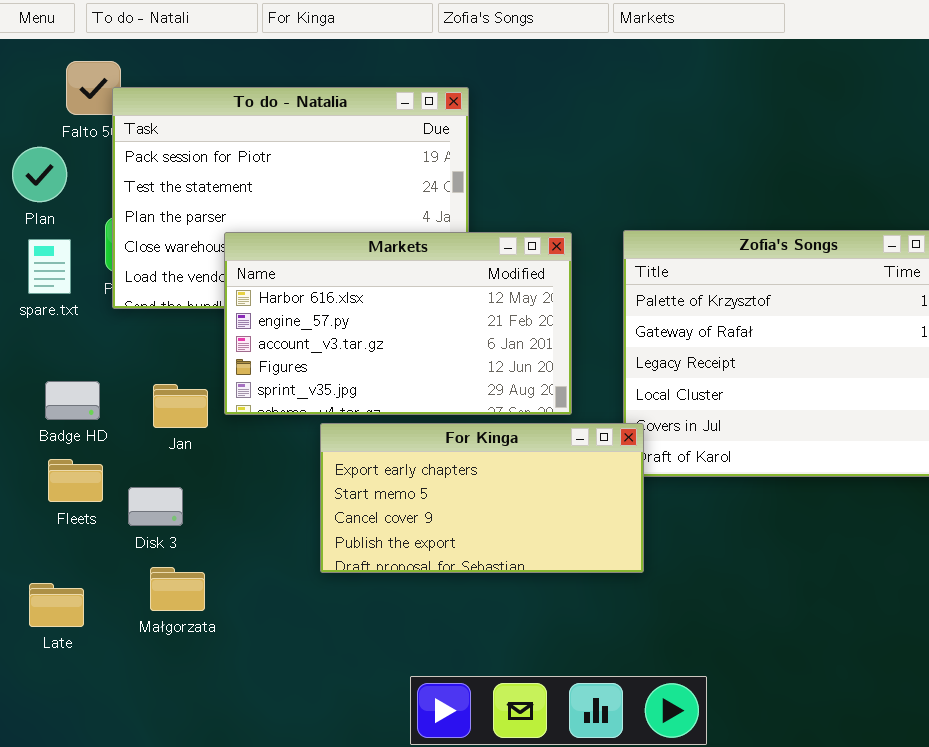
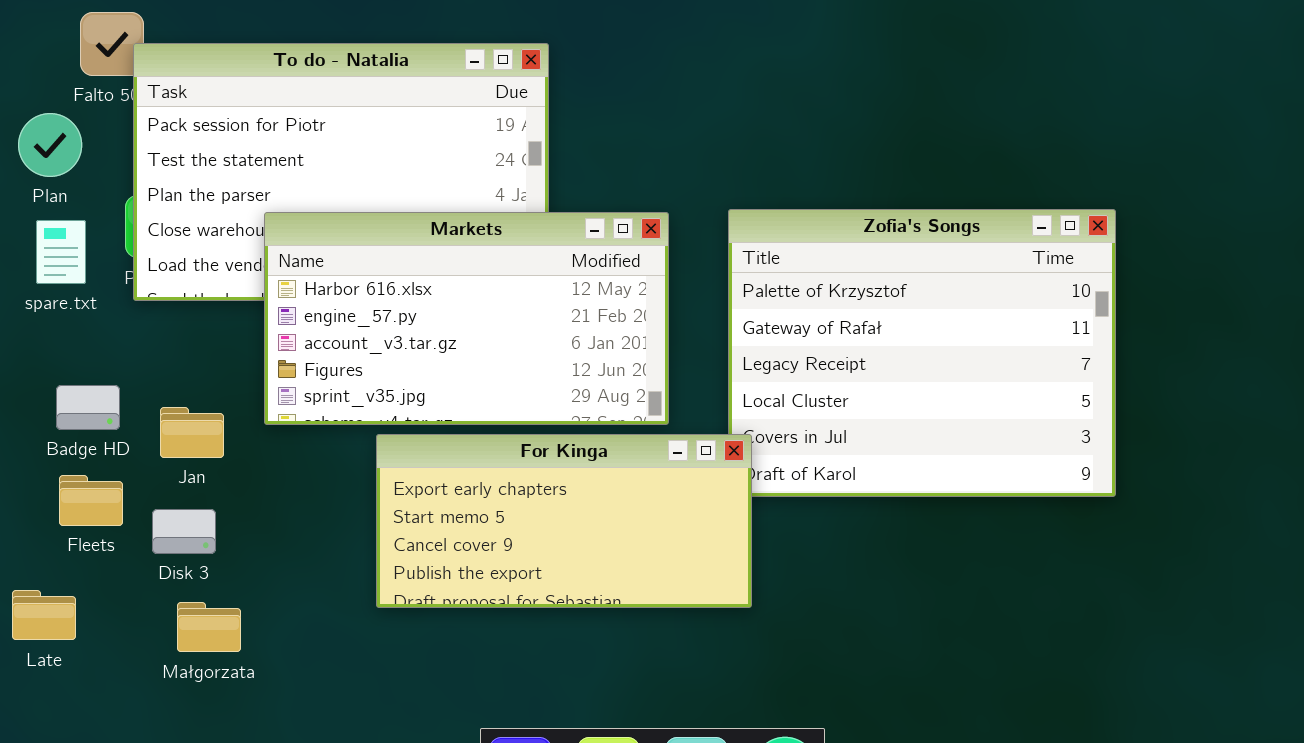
Jan: [153,384,208,428] -> [160,407,224,458], moved
Late: [29,583,84,627] -> [12,590,76,640], moved

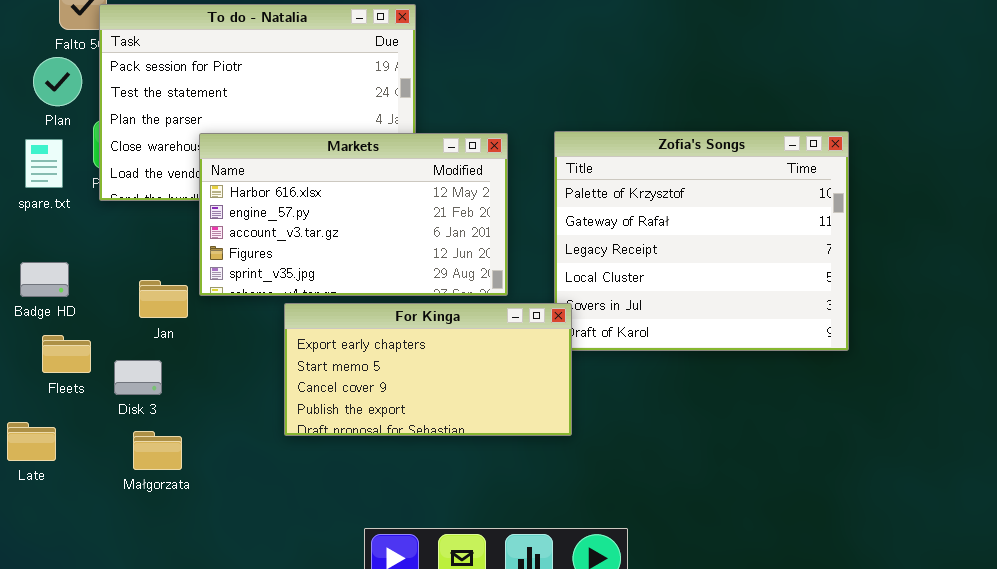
Plan: [18,113,82,177] -> [33,57,82,106], moved
Badge HD: [56,385,120,430] -> [20,262,69,297], moved
Jan: [160,407,224,458] -> [139,280,188,318], moved

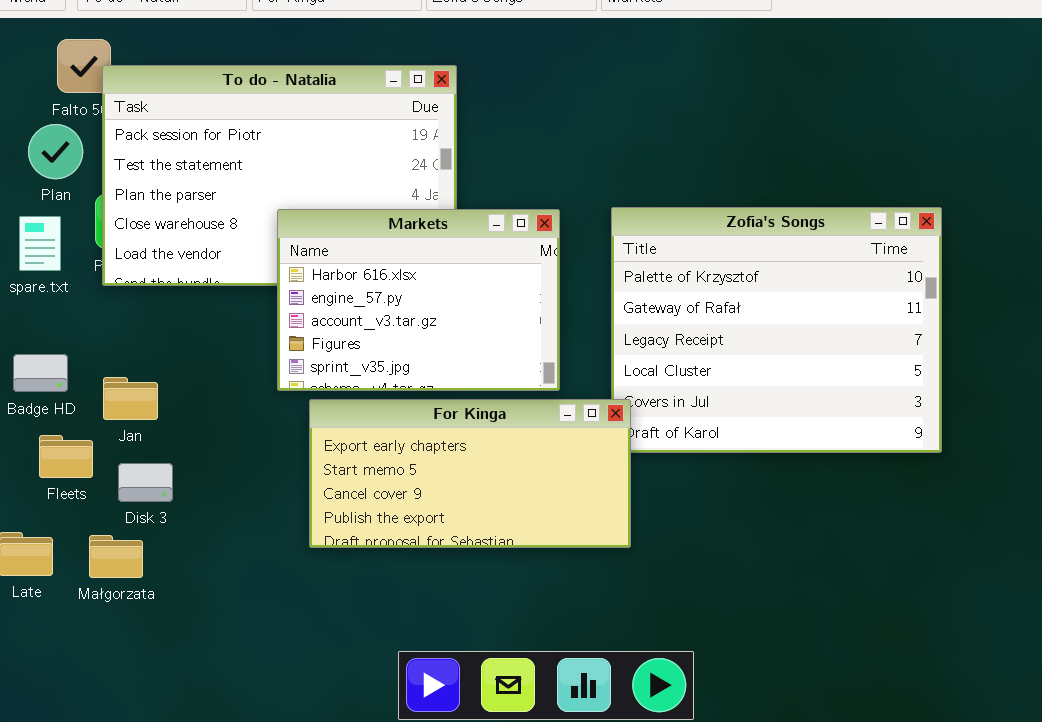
Markets: [199,133,508,296] -> [277,209,560,391], resized
Jan: [139,280,188,318] -> [103,377,158,420], moved
Małgorzata: [133,431,182,470] -> [89,535,143,578], moved

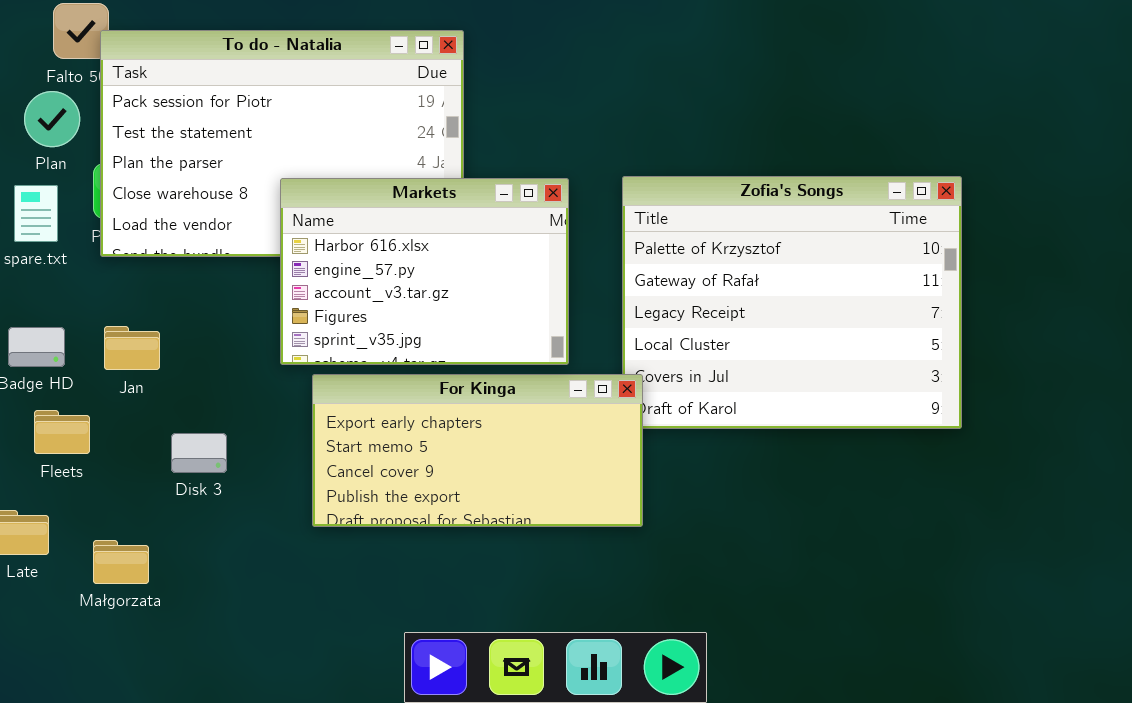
Jan: [103,377,158,420] -> [104,326,160,370], moved
Disk 3: [118,463,173,502] -> [171,433,227,473], moved
Małgorzata: [89,535,143,578] -> [93,540,149,584], moved

